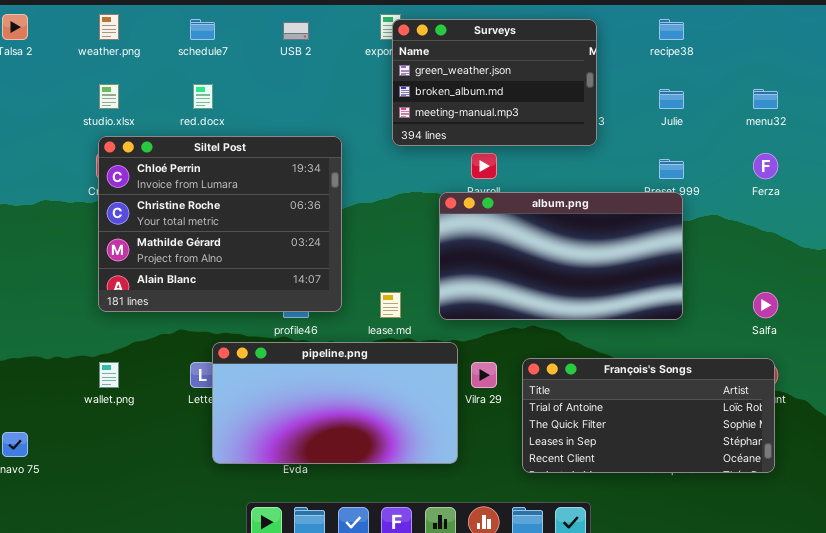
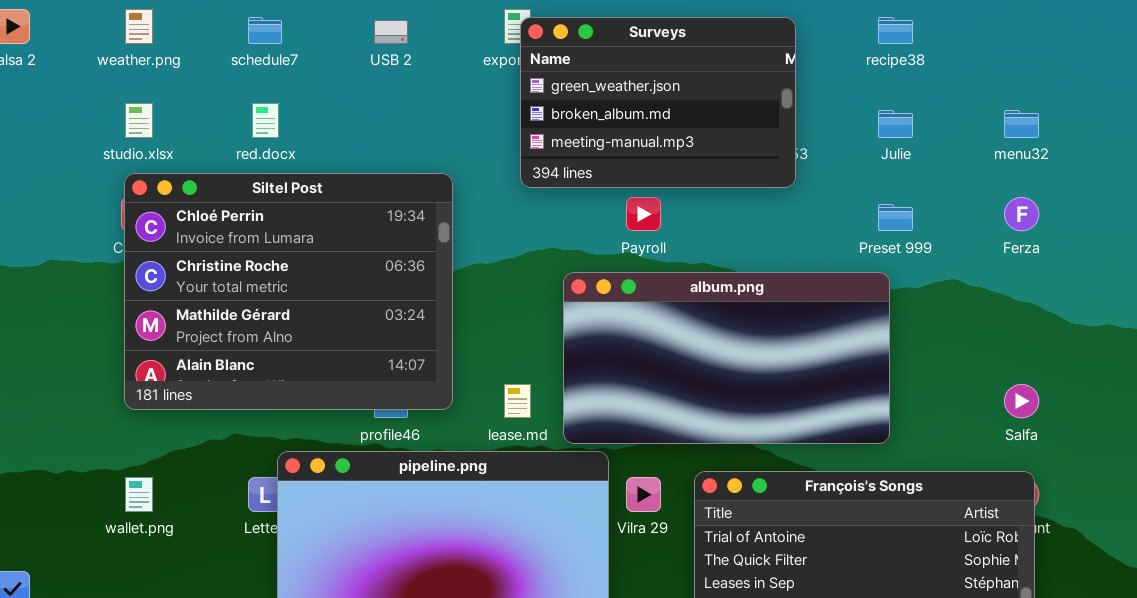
album.png: [439,192,683,320] -> [563,272,890,444], moved

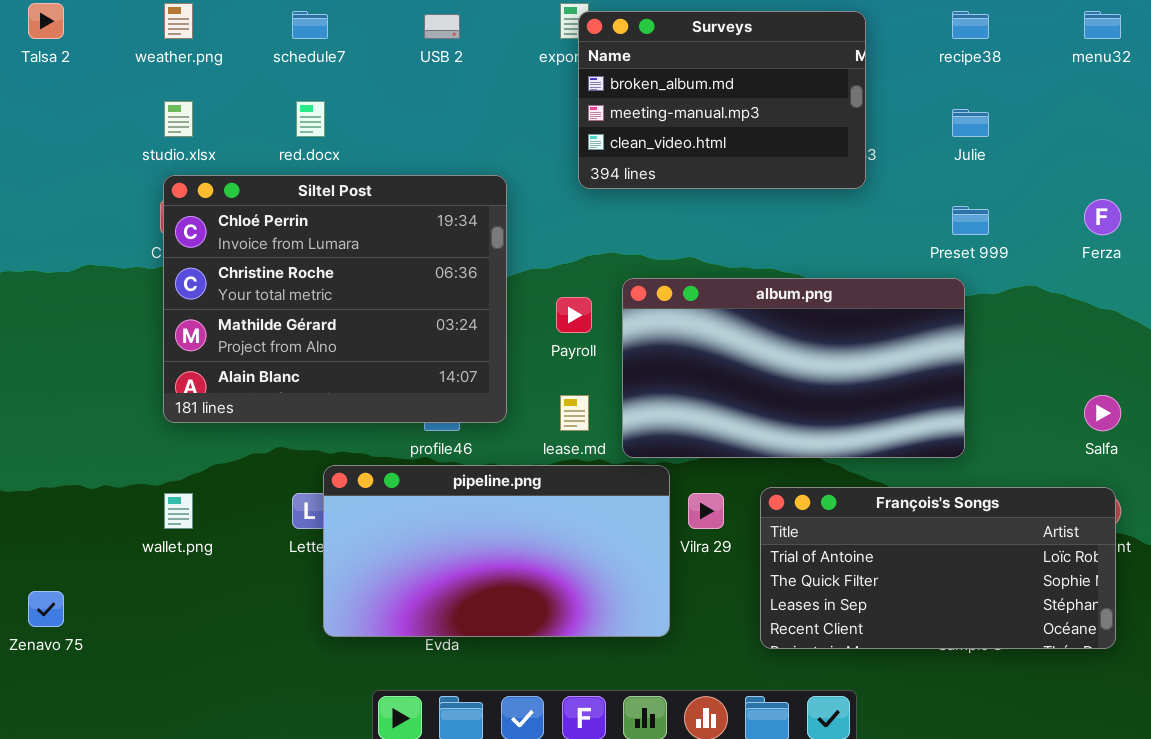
Surveys: [520,17,796,188] -> [578,11,866,189], scrolled down 1 row
menu32: [1004,110,1039,138] -> [1084,11,1121,39], moved
Payroll: [626,197,661,231] -> [556,297,592,333], moved

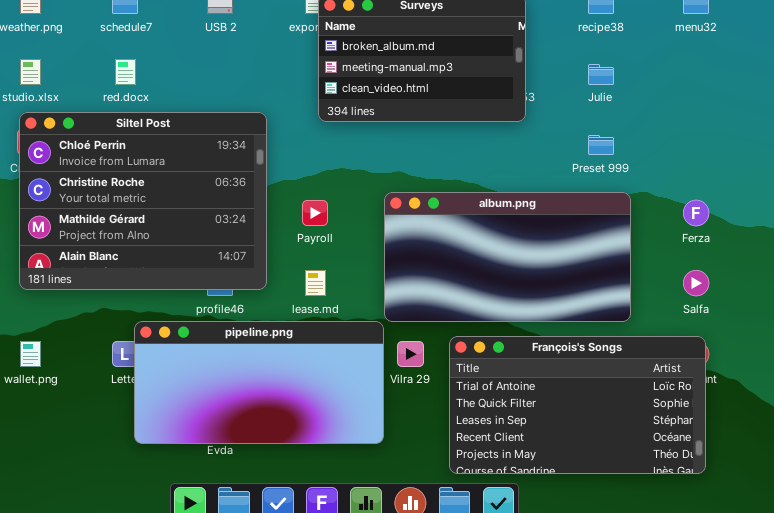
Ferza: [1084,199,1121,235] -> [683,200,709,226], moved
album.png: [622,278,965,458] -> [384,192,631,322], moved
François's Songs: [760,487,1116,649] -> [449,336,706,474], resized

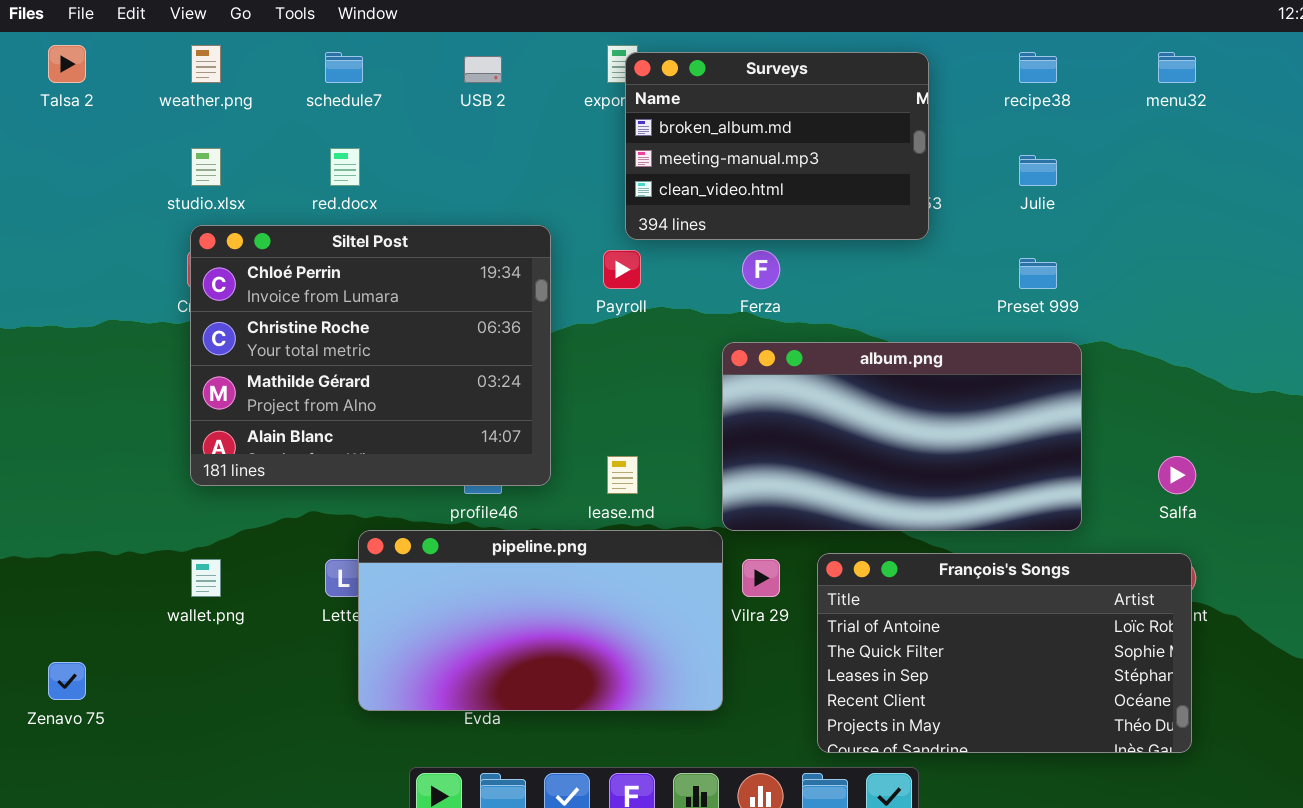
Payroll: [302,200,328,226] -> [603,250,641,289], moved
Ferza: [683,200,709,226] -> [742,250,780,289], moved

